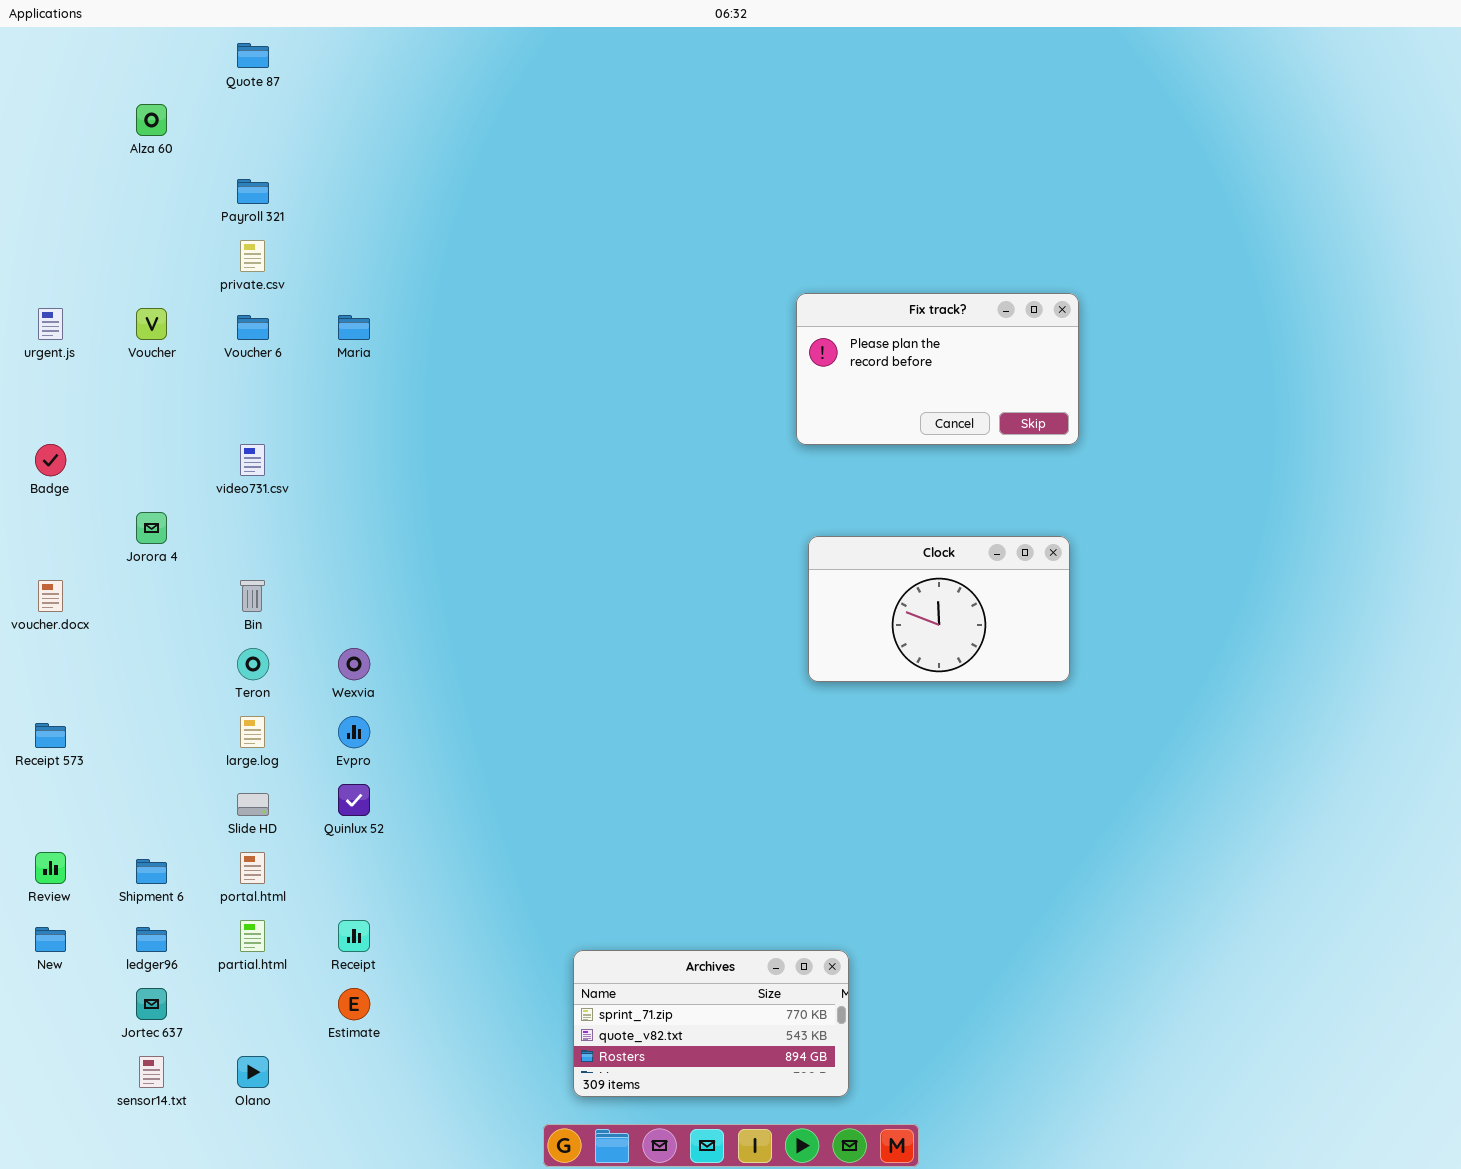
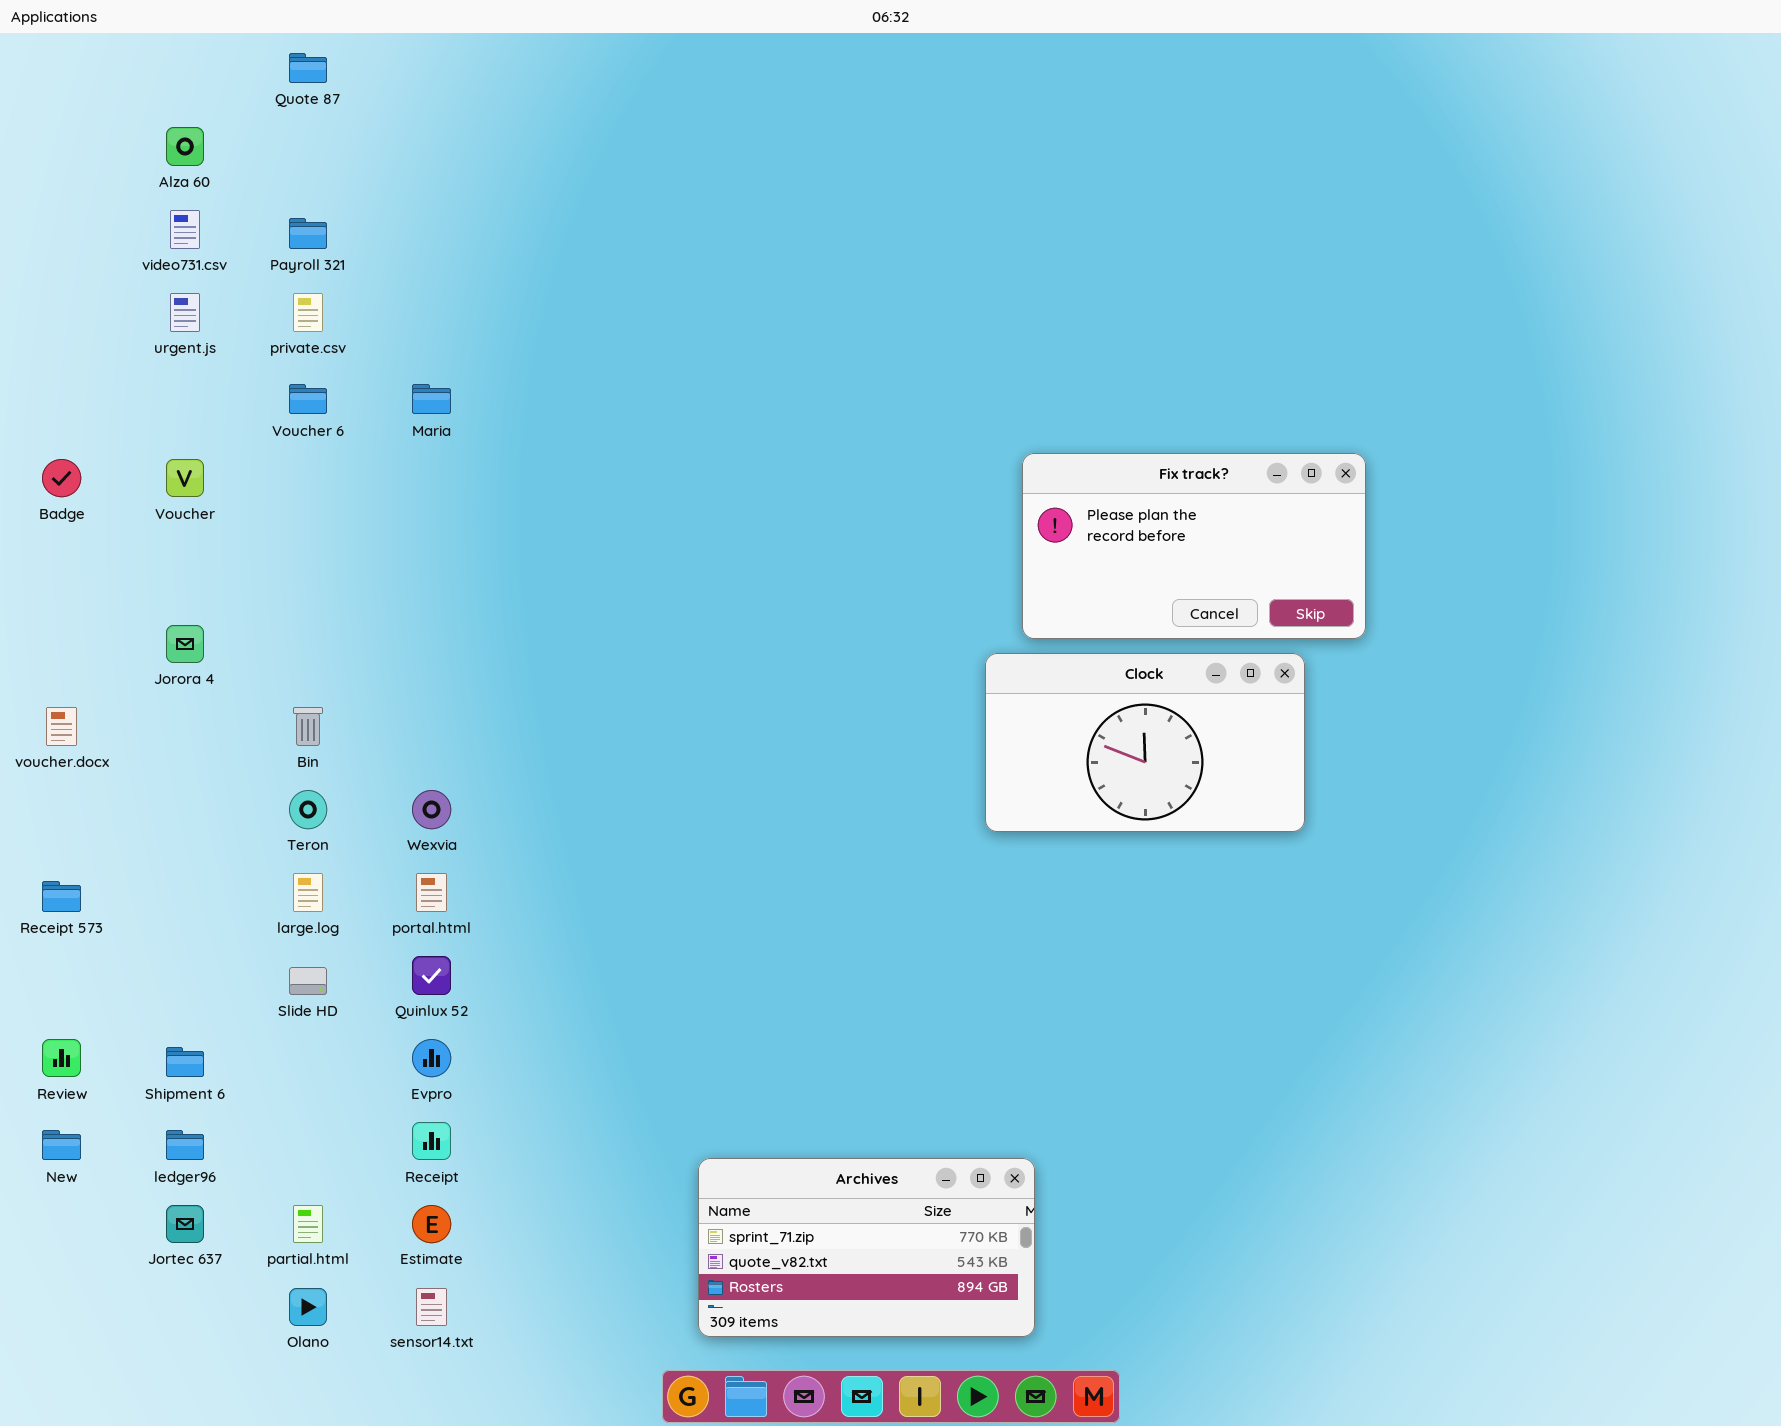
Fix track?: [796,293,1079,445] -> [1022,453,1366,639], moved
urgent.js: [38,308,63,340] -> [170,293,200,332], moved
Voucher: [136,308,167,340] -> [166,459,204,497], moved
Badge: [35,444,66,476] -> [42,459,81,497], moved
video731.csv: [240,444,265,476] -> [170,210,200,249], moved
Evpro: [338,716,370,748] -> [412,1039,451,1077], moved
portal.html: [240,852,265,884] -> [416,873,447,912], moved
partial.html: [240,920,265,952] -> [293,1205,323,1243], moved
sensor14.txt: [139,1056,164,1088] -> [416,1288,447,1326], moved

